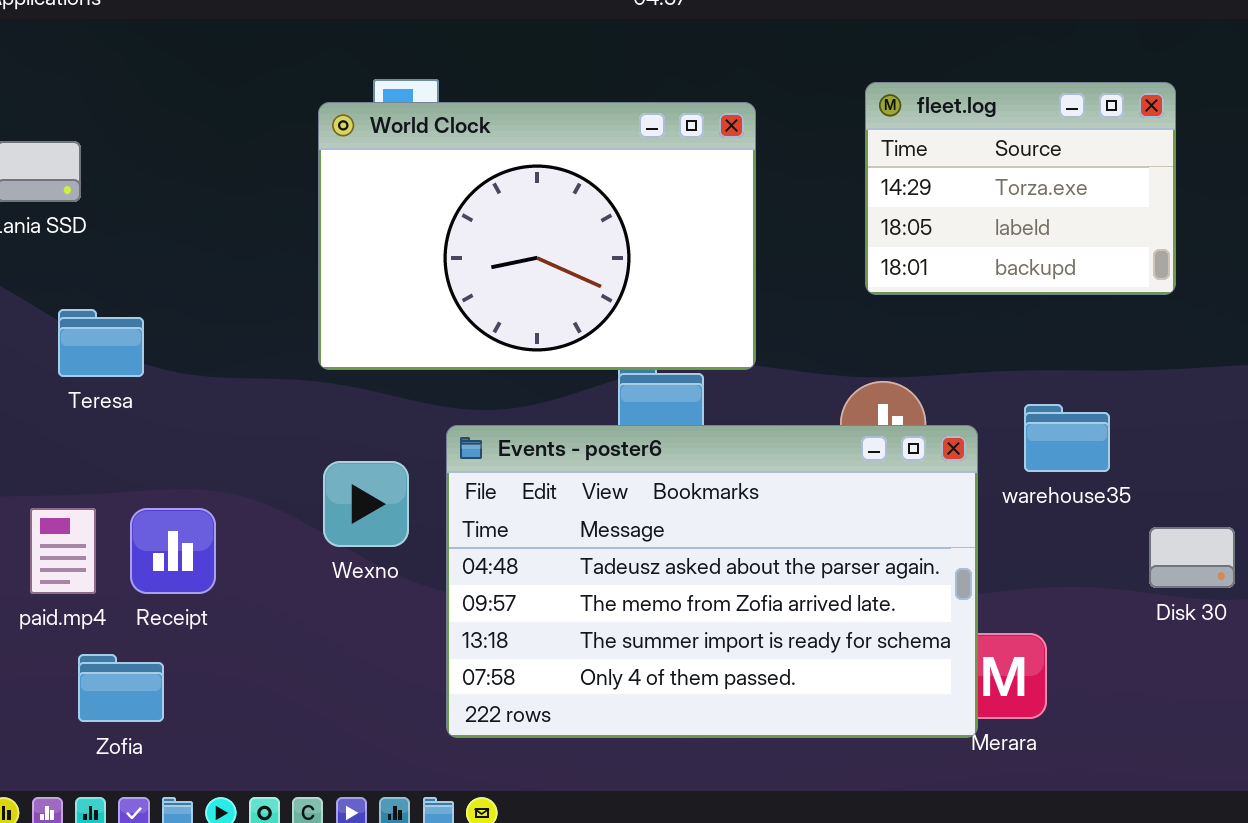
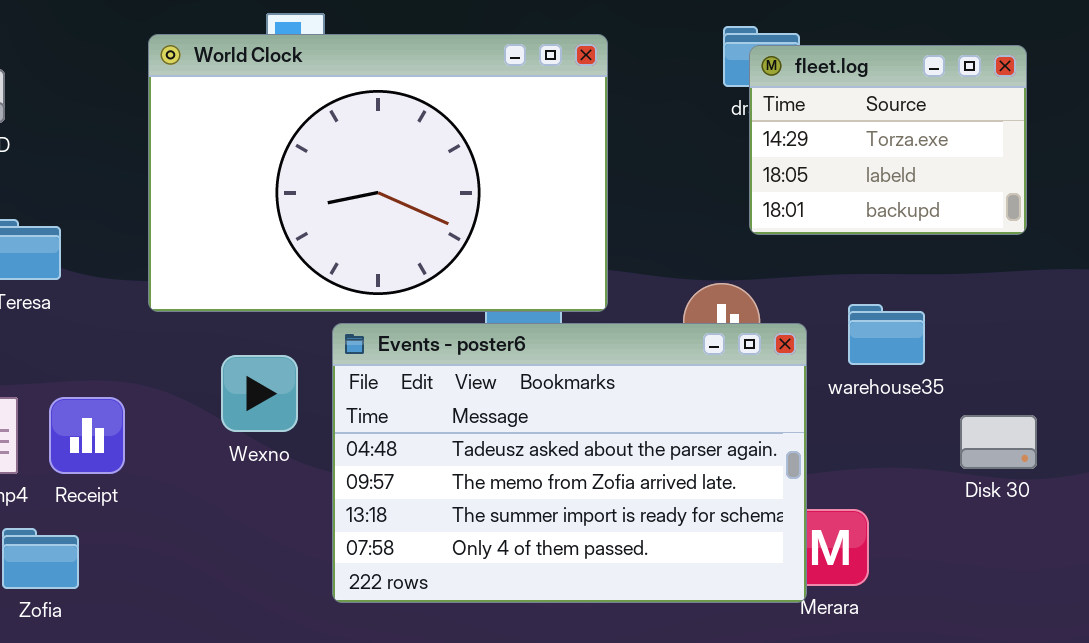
fleet.log: [865,82,1176,295] -> [749,45,1027,235], moved
World Clock: [318,102,756,370] -> [148,34,608,312], resized

